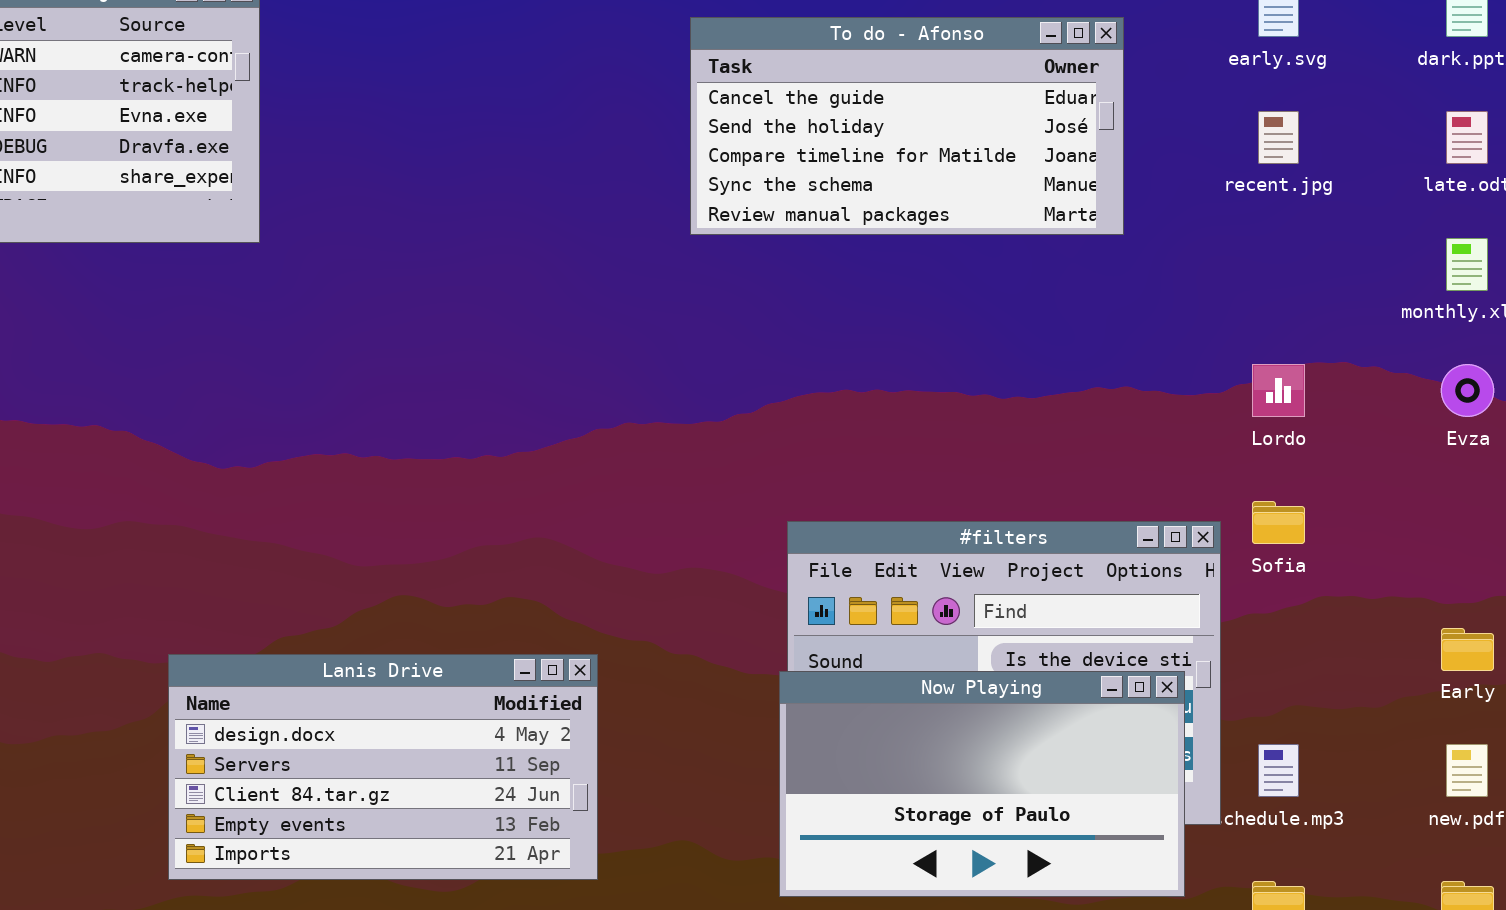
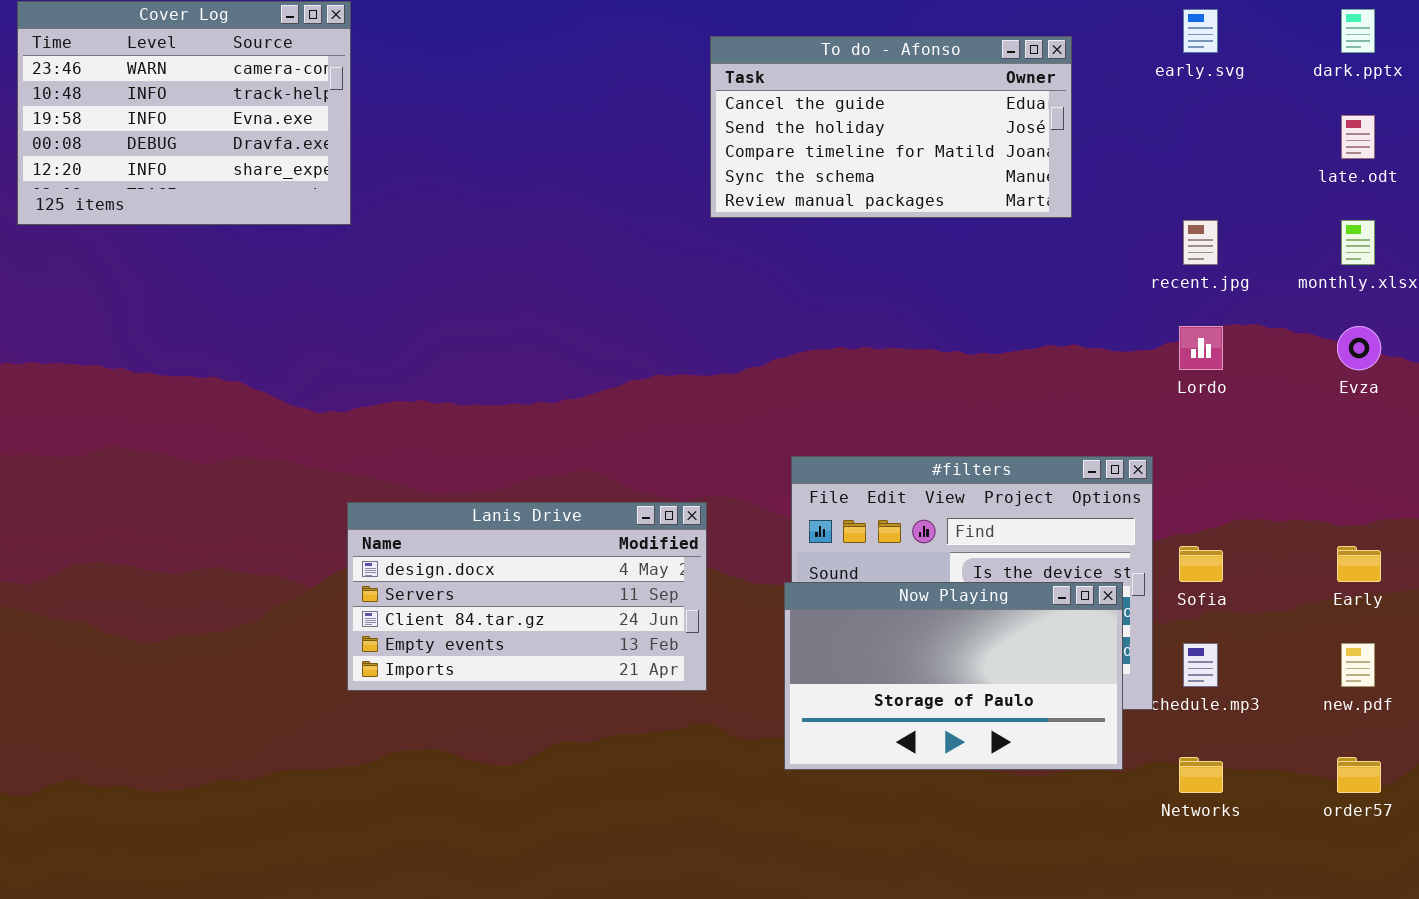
recent.jpg: [1258,111,1299,164] -> [1183,220,1218,265], moved
Sofia: [1252,501,1305,544] -> [1179,546,1223,582], moved
Lanis Drive: [168,654,598,880] -> [347,502,707,691], moved

